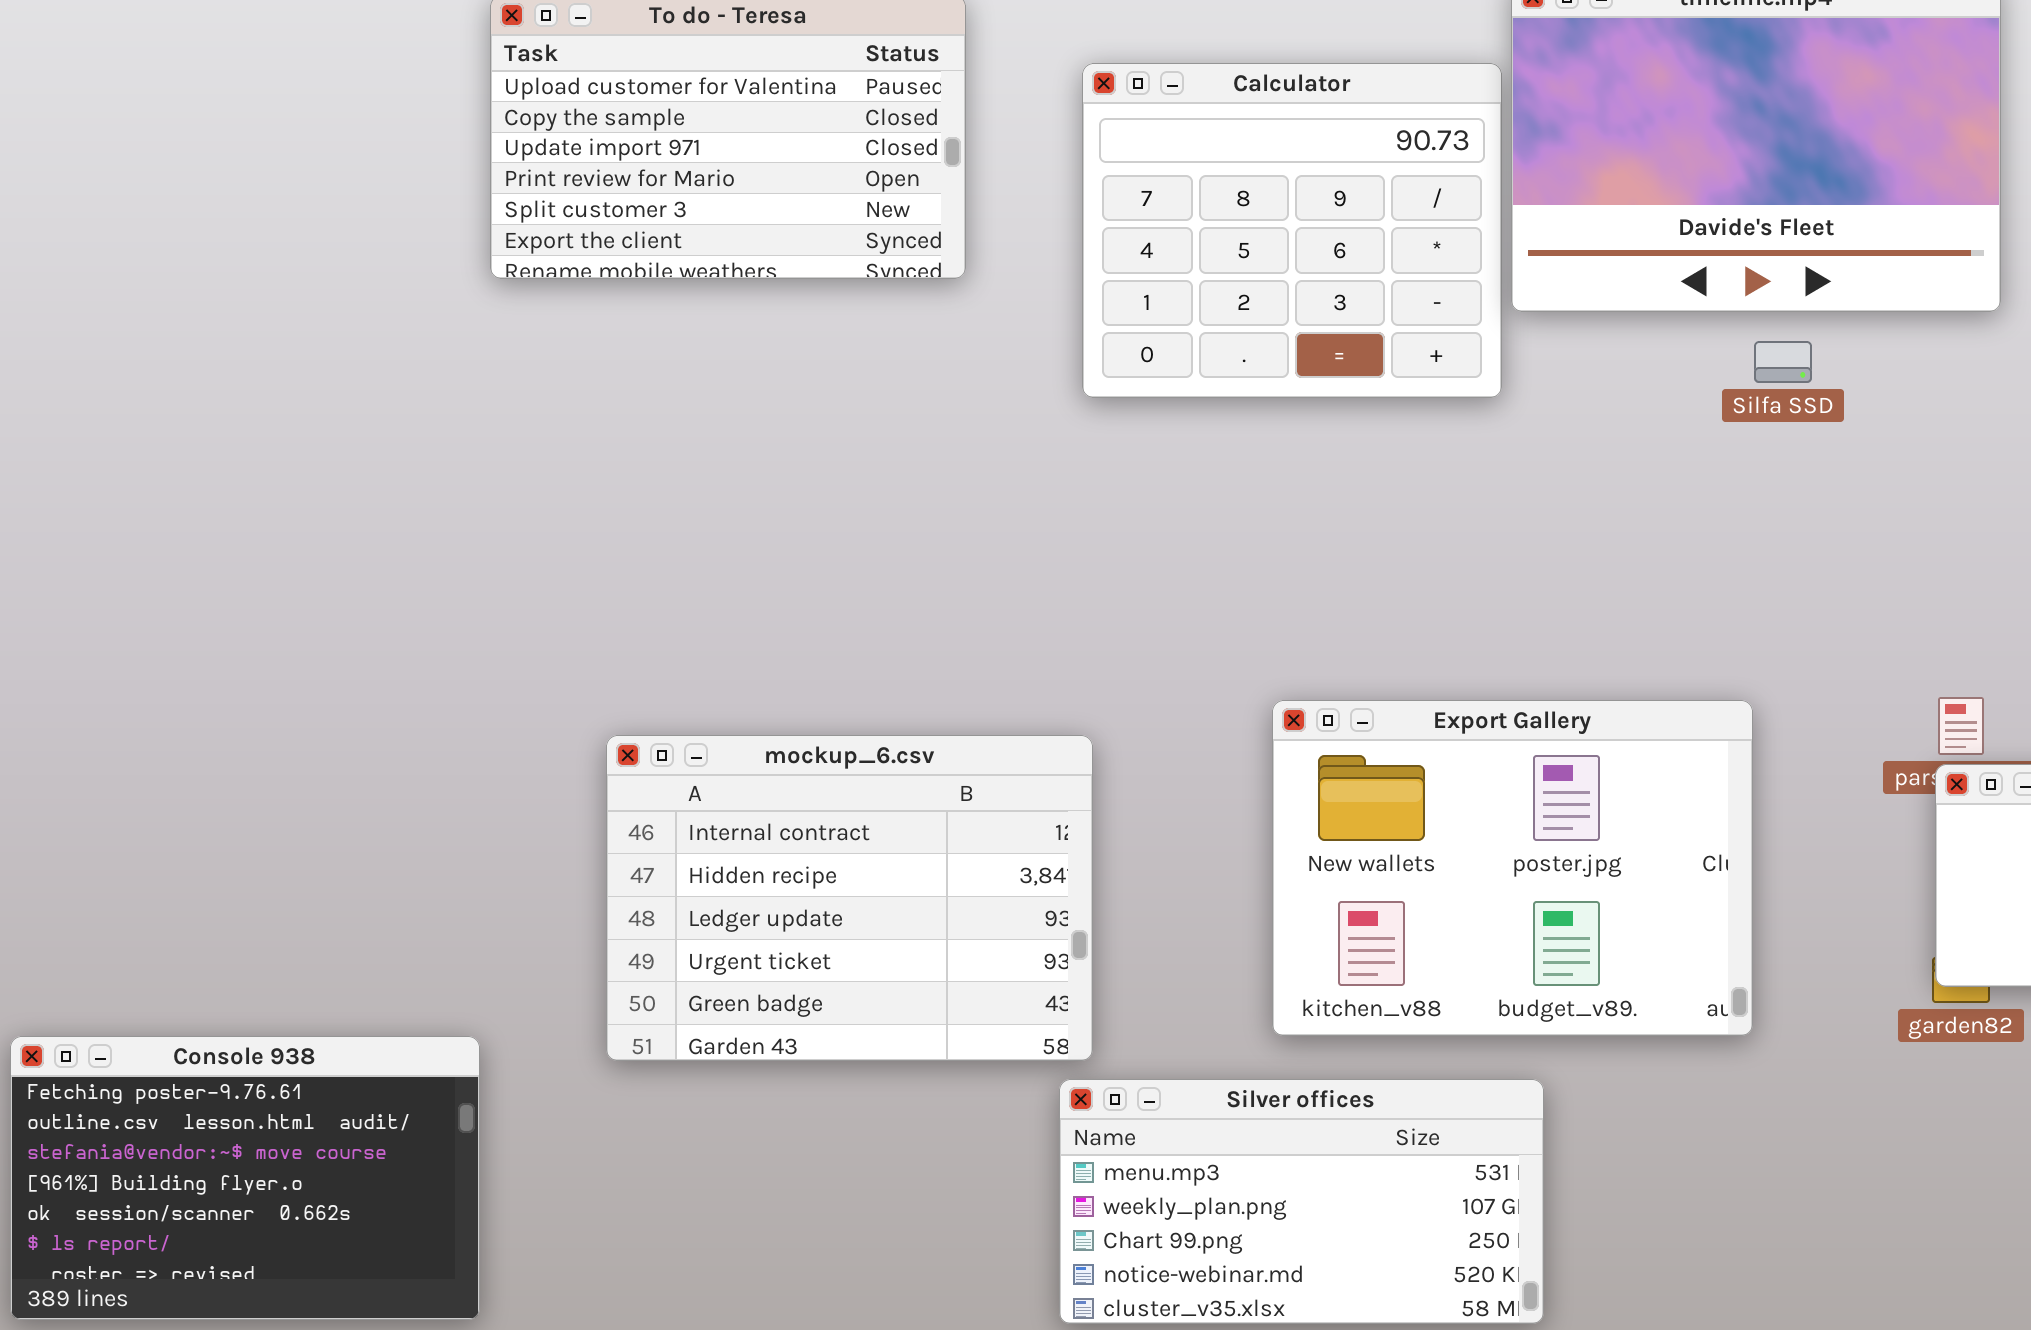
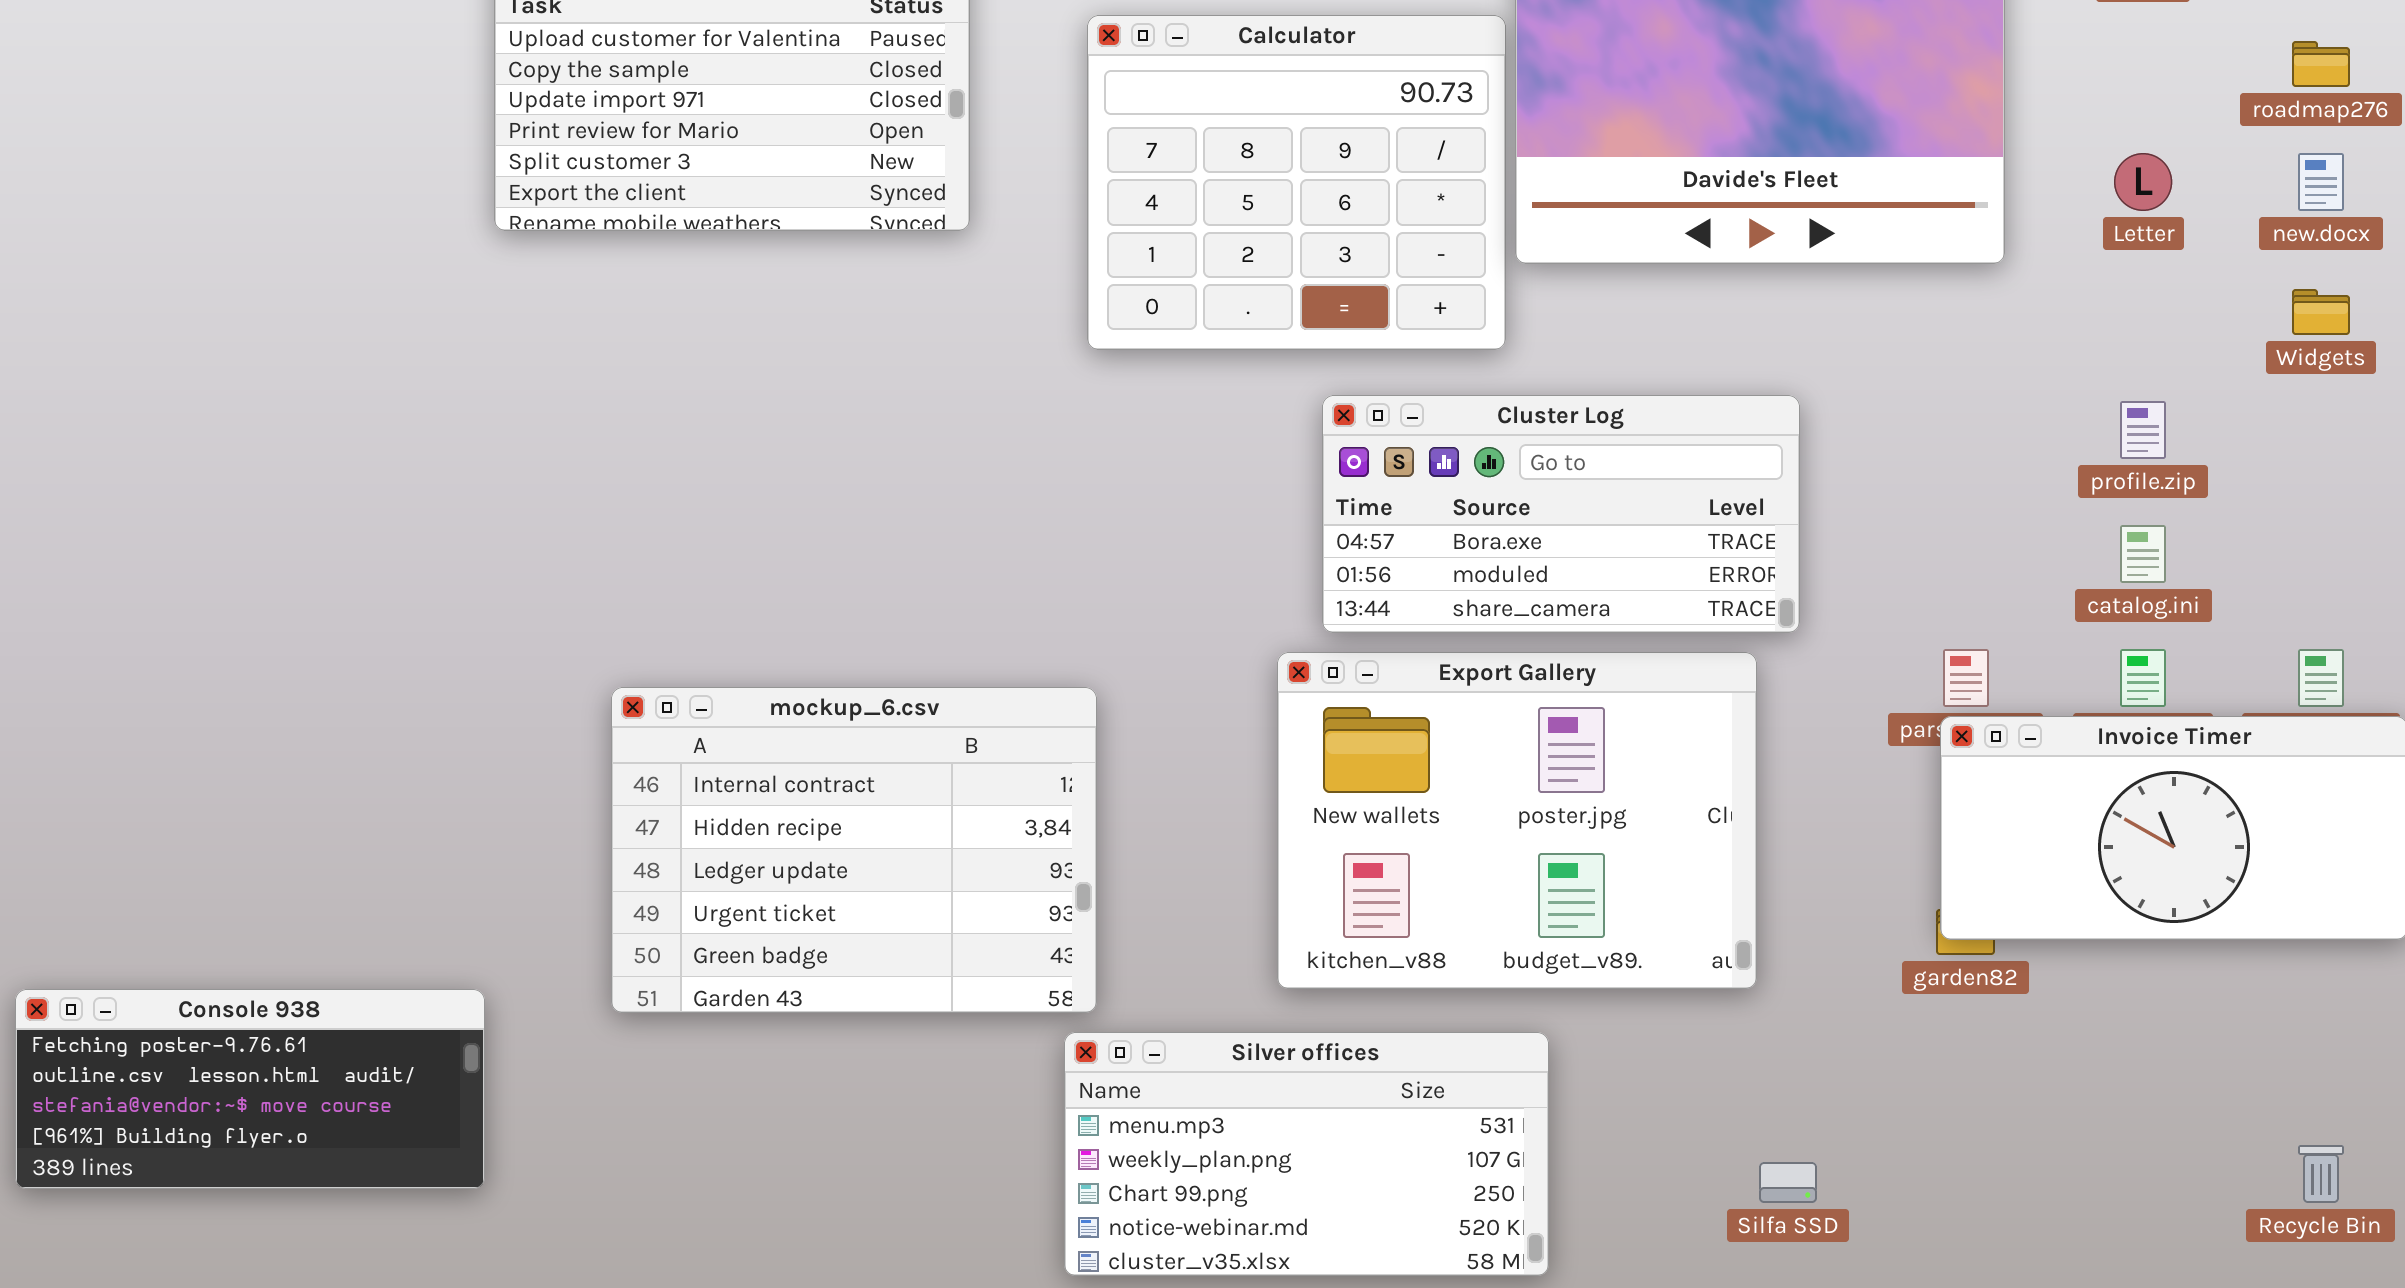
Silfa SSD: [1754,341,1812,383] -> [1759,1162,1817,1203], moved
Cluster Log: none -> [1322,395,1800,633], opened
Console 938: [10,1036,480,1320] -> [15,989,485,1189], resized

